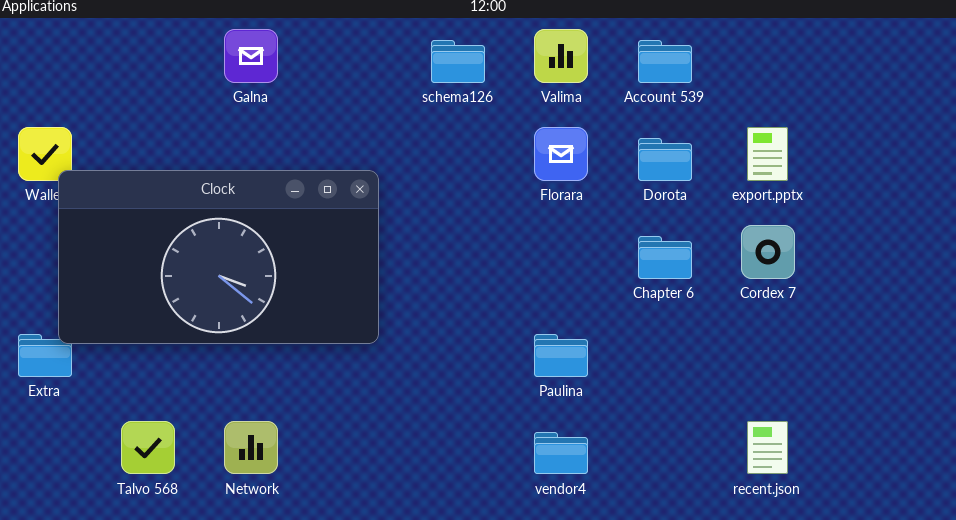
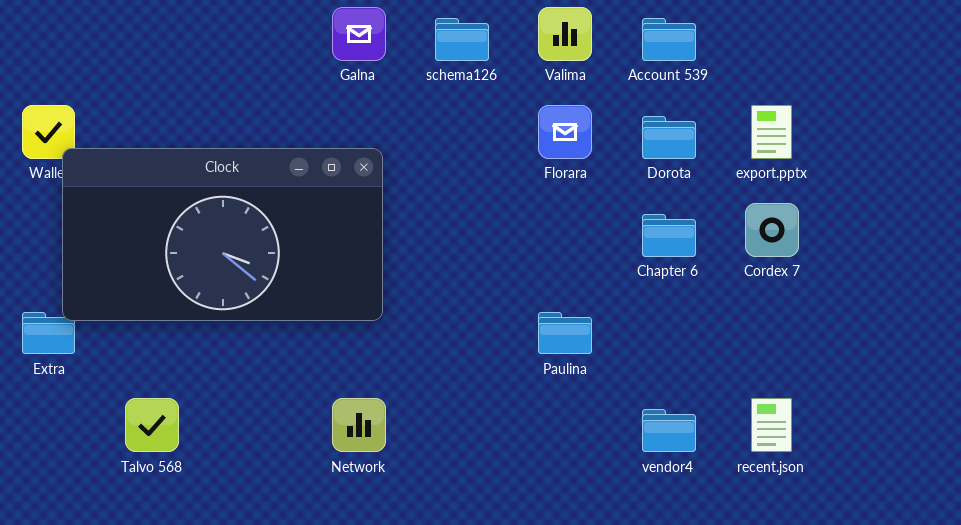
Galna: [224,29,278,83] -> [332,7,386,61], moved
Network: [224,421,278,474] -> [332,398,386,452], moved
vendor4: [534,432,588,474] -> [642,409,696,452], moved

